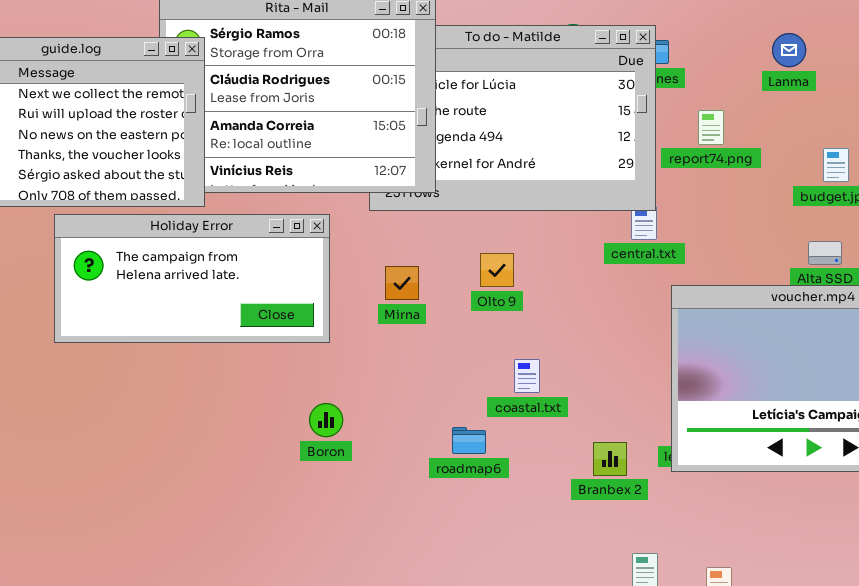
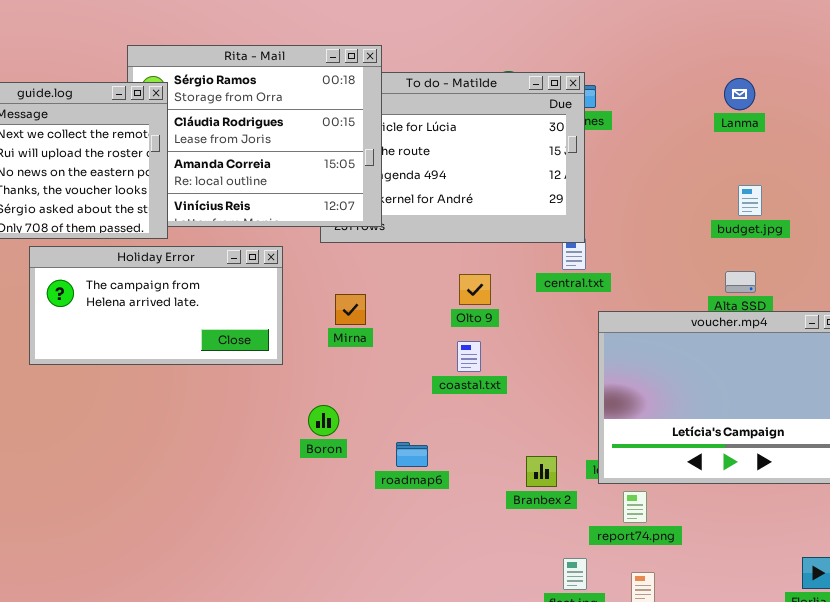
Lanma: [772,33,806,67] -> [724,78,755,110], moved
report74.png: [698,110,724,145] -> [623,491,647,523], moved
Olto 9: [480,253,514,287] -> [459,274,491,305], moved
coastal.txt: [514,359,540,393] -> [457,341,481,372], moved
Boron: [309,403,343,437] -> [308,405,339,436], moved

